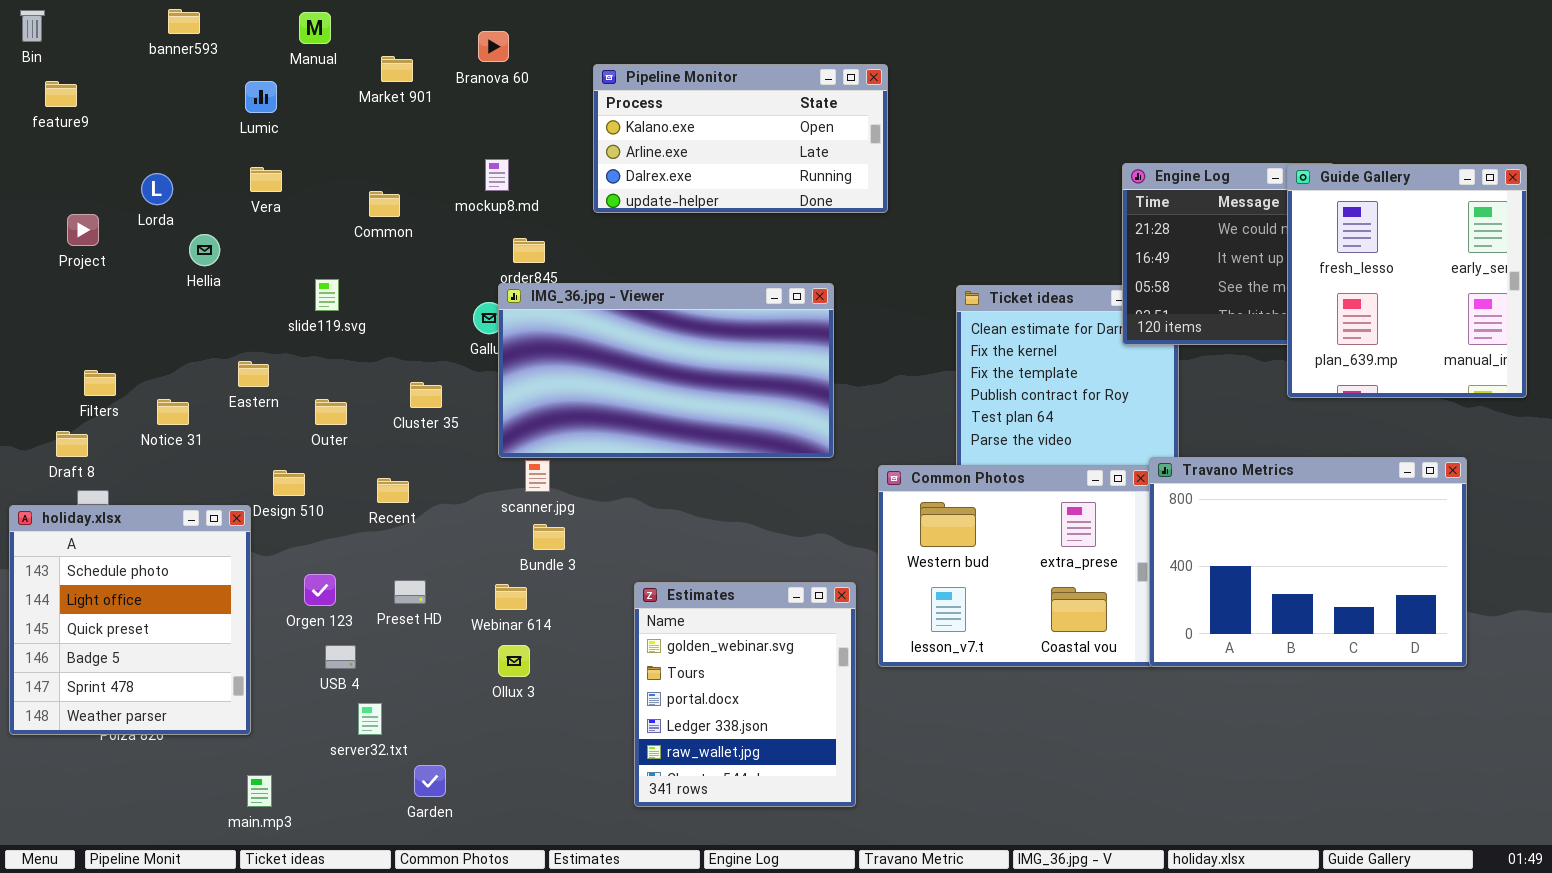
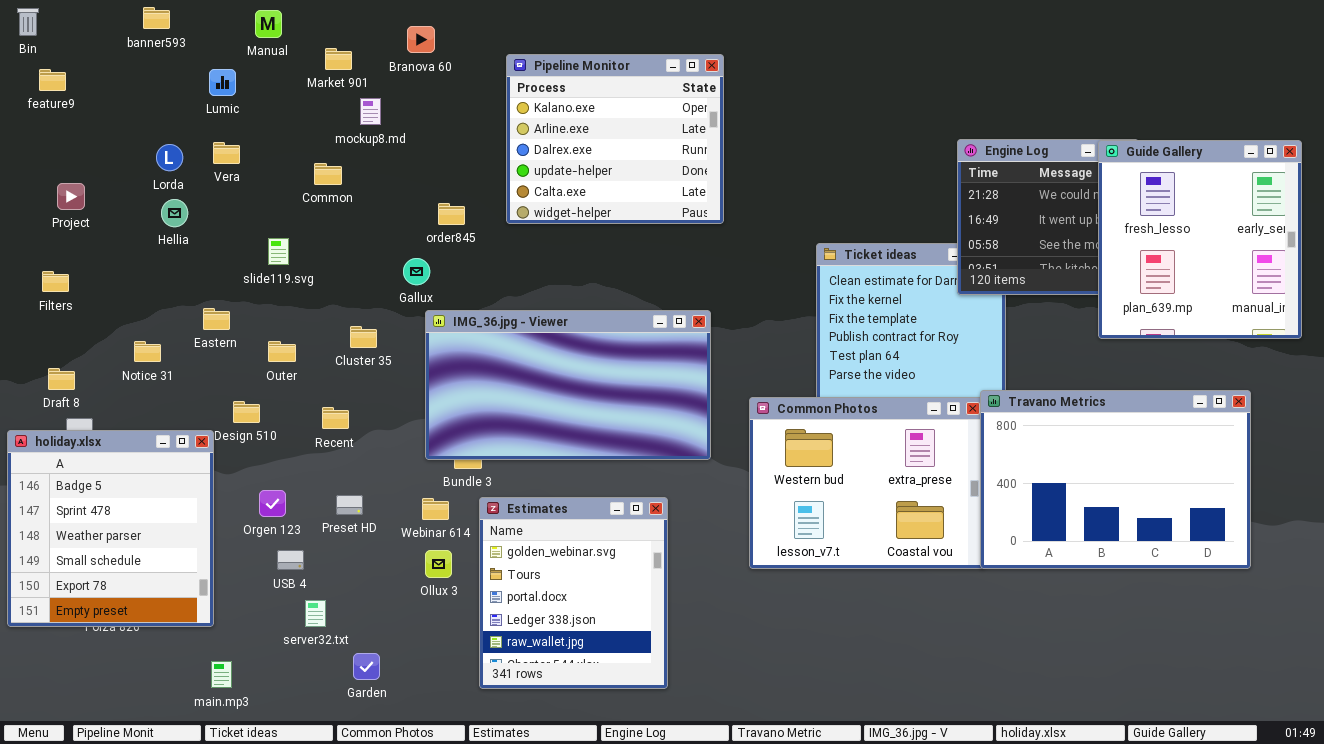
Pipeline Monitor: [593,64,888,213] -> [506,54,724,224], resized
mockup8.md: [485,159,509,191] -> [360,98,381,125], moved
Lorda: [141,173,173,205] -> [156,144,183,171], moved
IMG_36.jpg - Viewer: [498,283,834,458] -> [425,310,711,460], moved
Filters: [84,370,116,396] -> [42,271,69,292], moved
holiday.xlsx: [9,505,251,735] -> [7,430,214,627], scrolled down 3 rows
Estimates: [634,582,856,807] -> [479,497,668,689], moved

